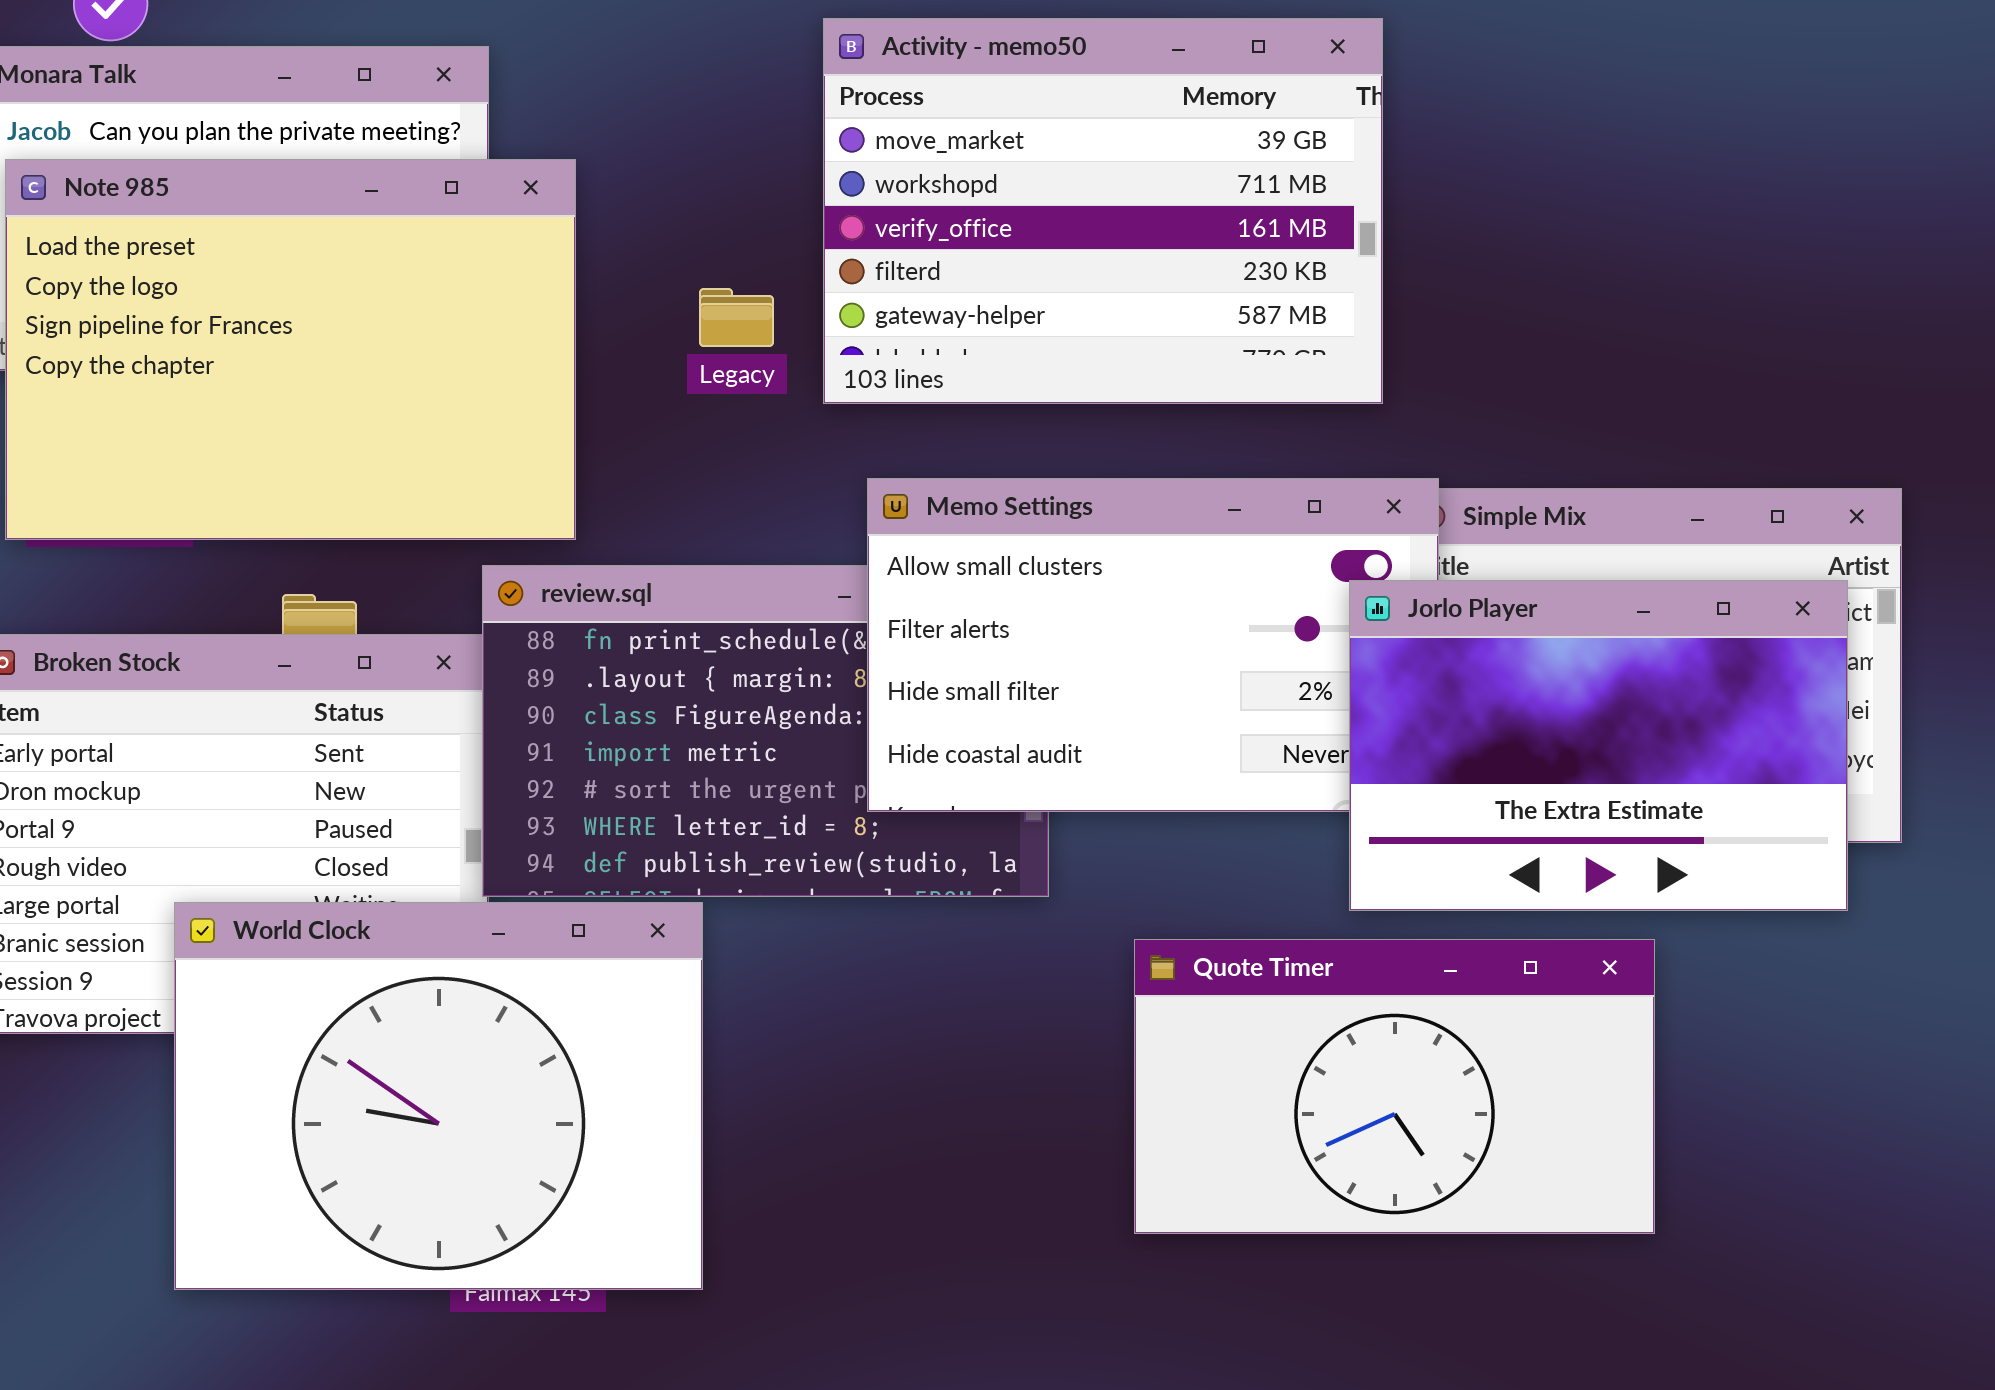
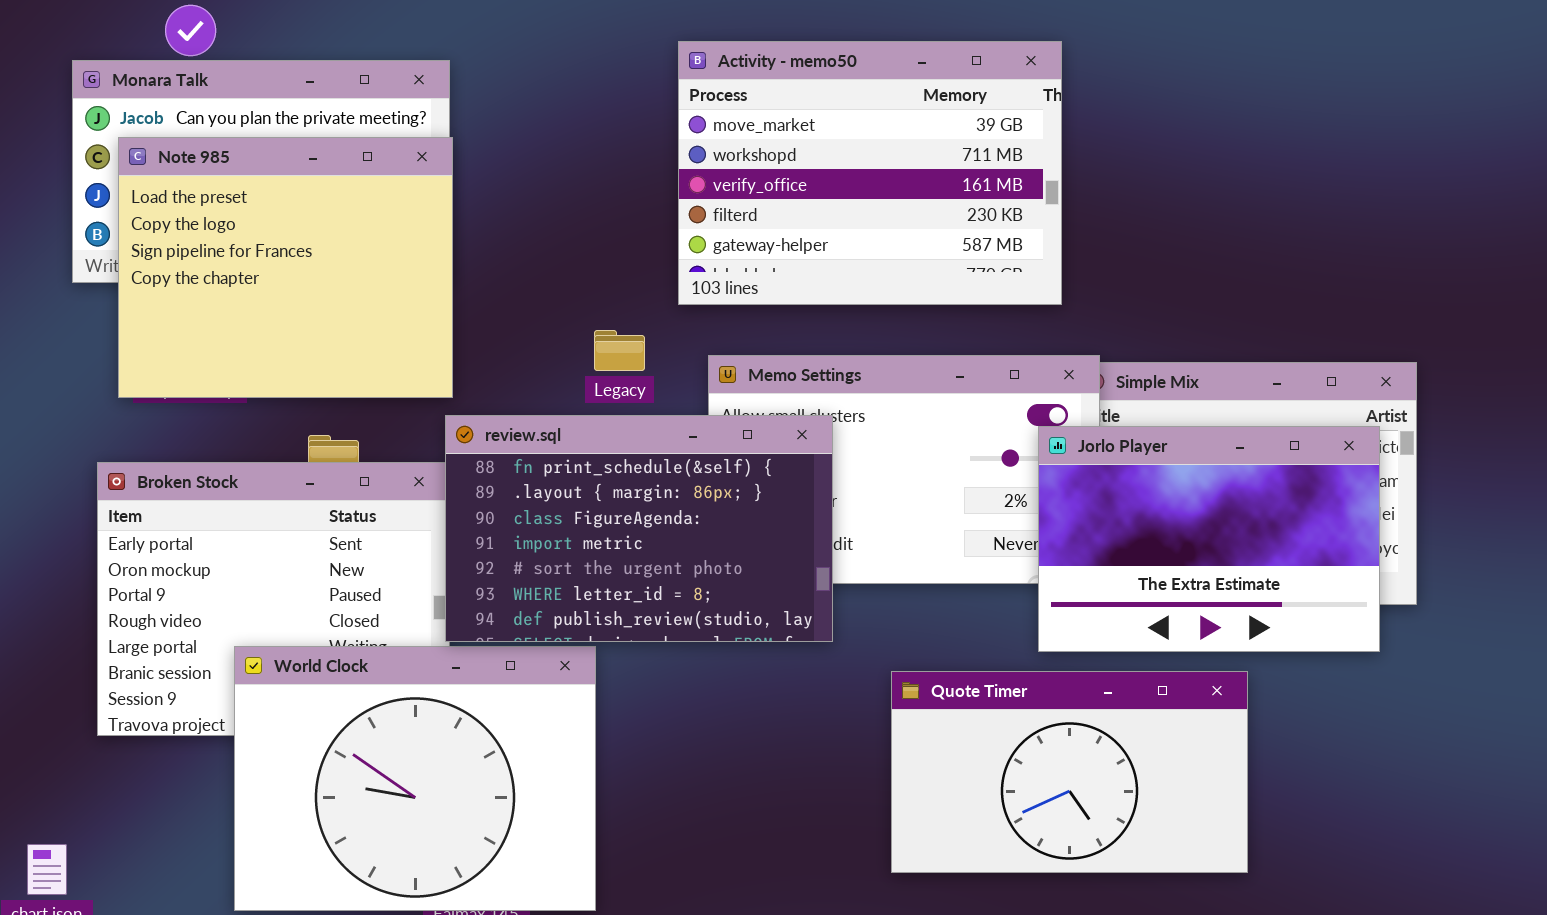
Note 985: [5,159,576,540] -> [118,137,453,398], resized
Legacy: [699,288,774,347] -> [594,330,645,371], moved
review.sql: [482,565,1049,897] -> [445,415,833,642], raised

